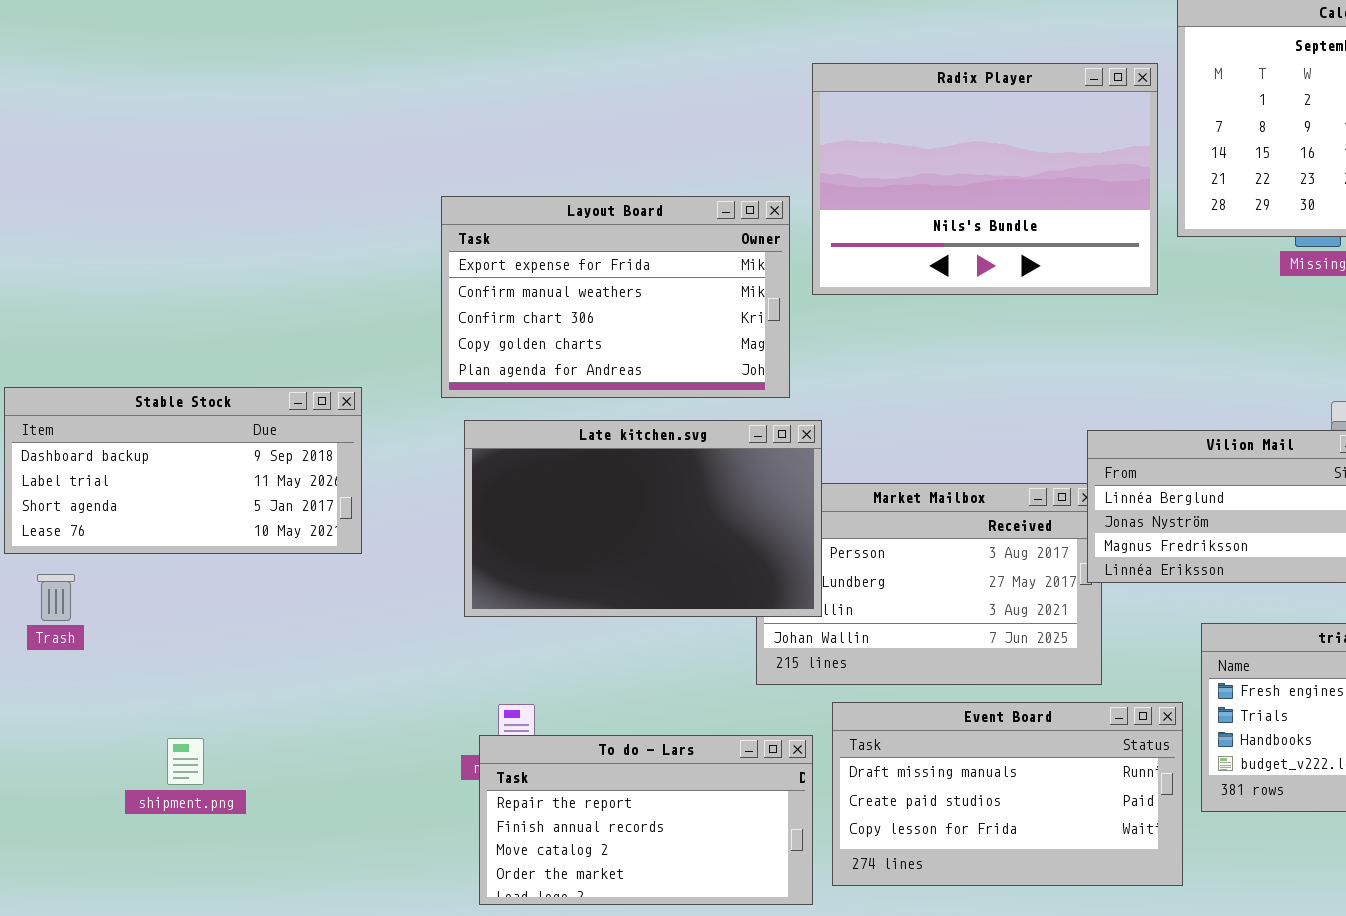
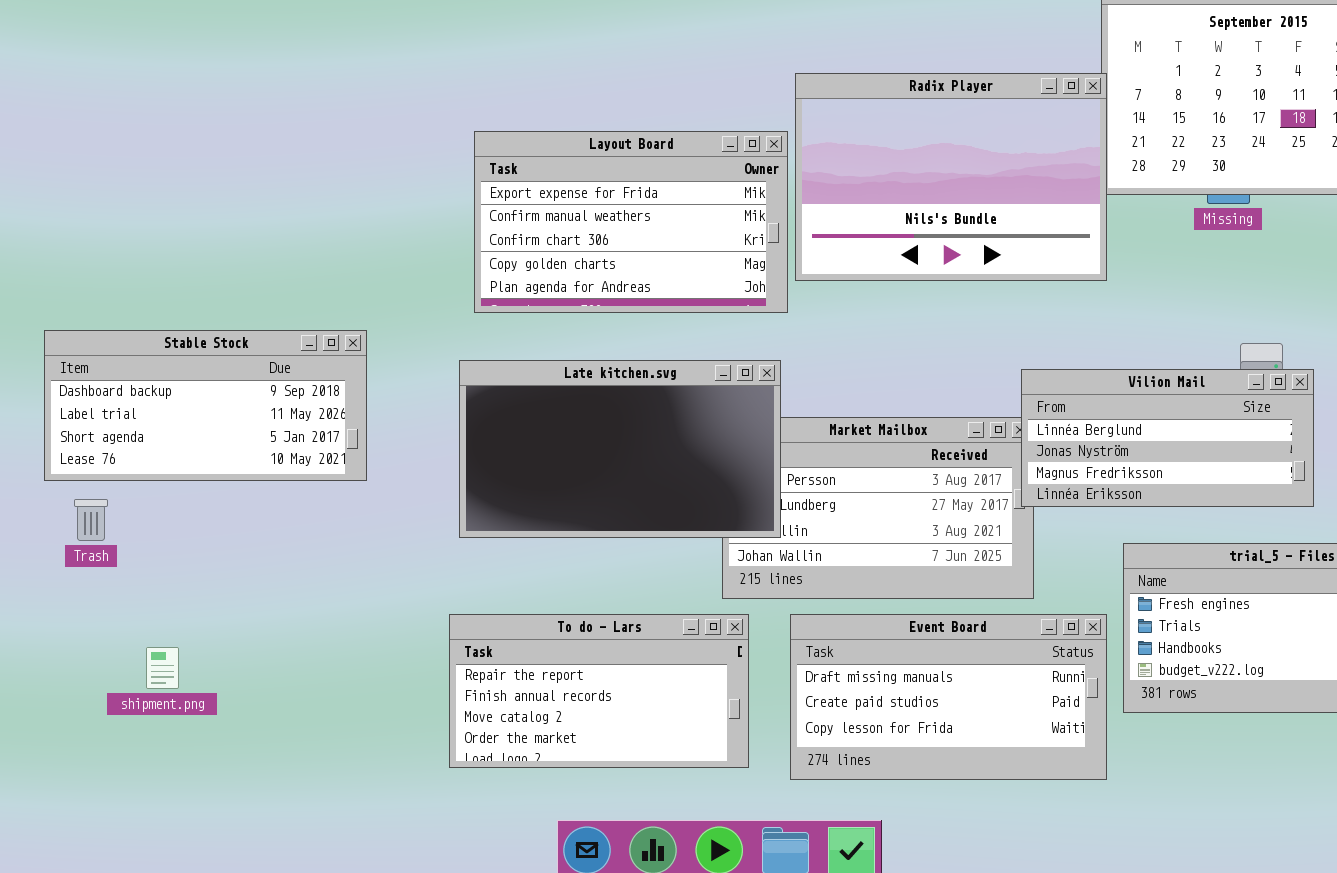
Radix Player: [812,63,1158,295] -> [795,73,1107,281], moved
Layout Board: [441,196,790,398] -> [474,131,788,313], moved
To do - Lars: [479,735,813,905] -> [449,614,749,768], moved
shipment.png: [167,738,204,785] -> [146,647,179,689], moved

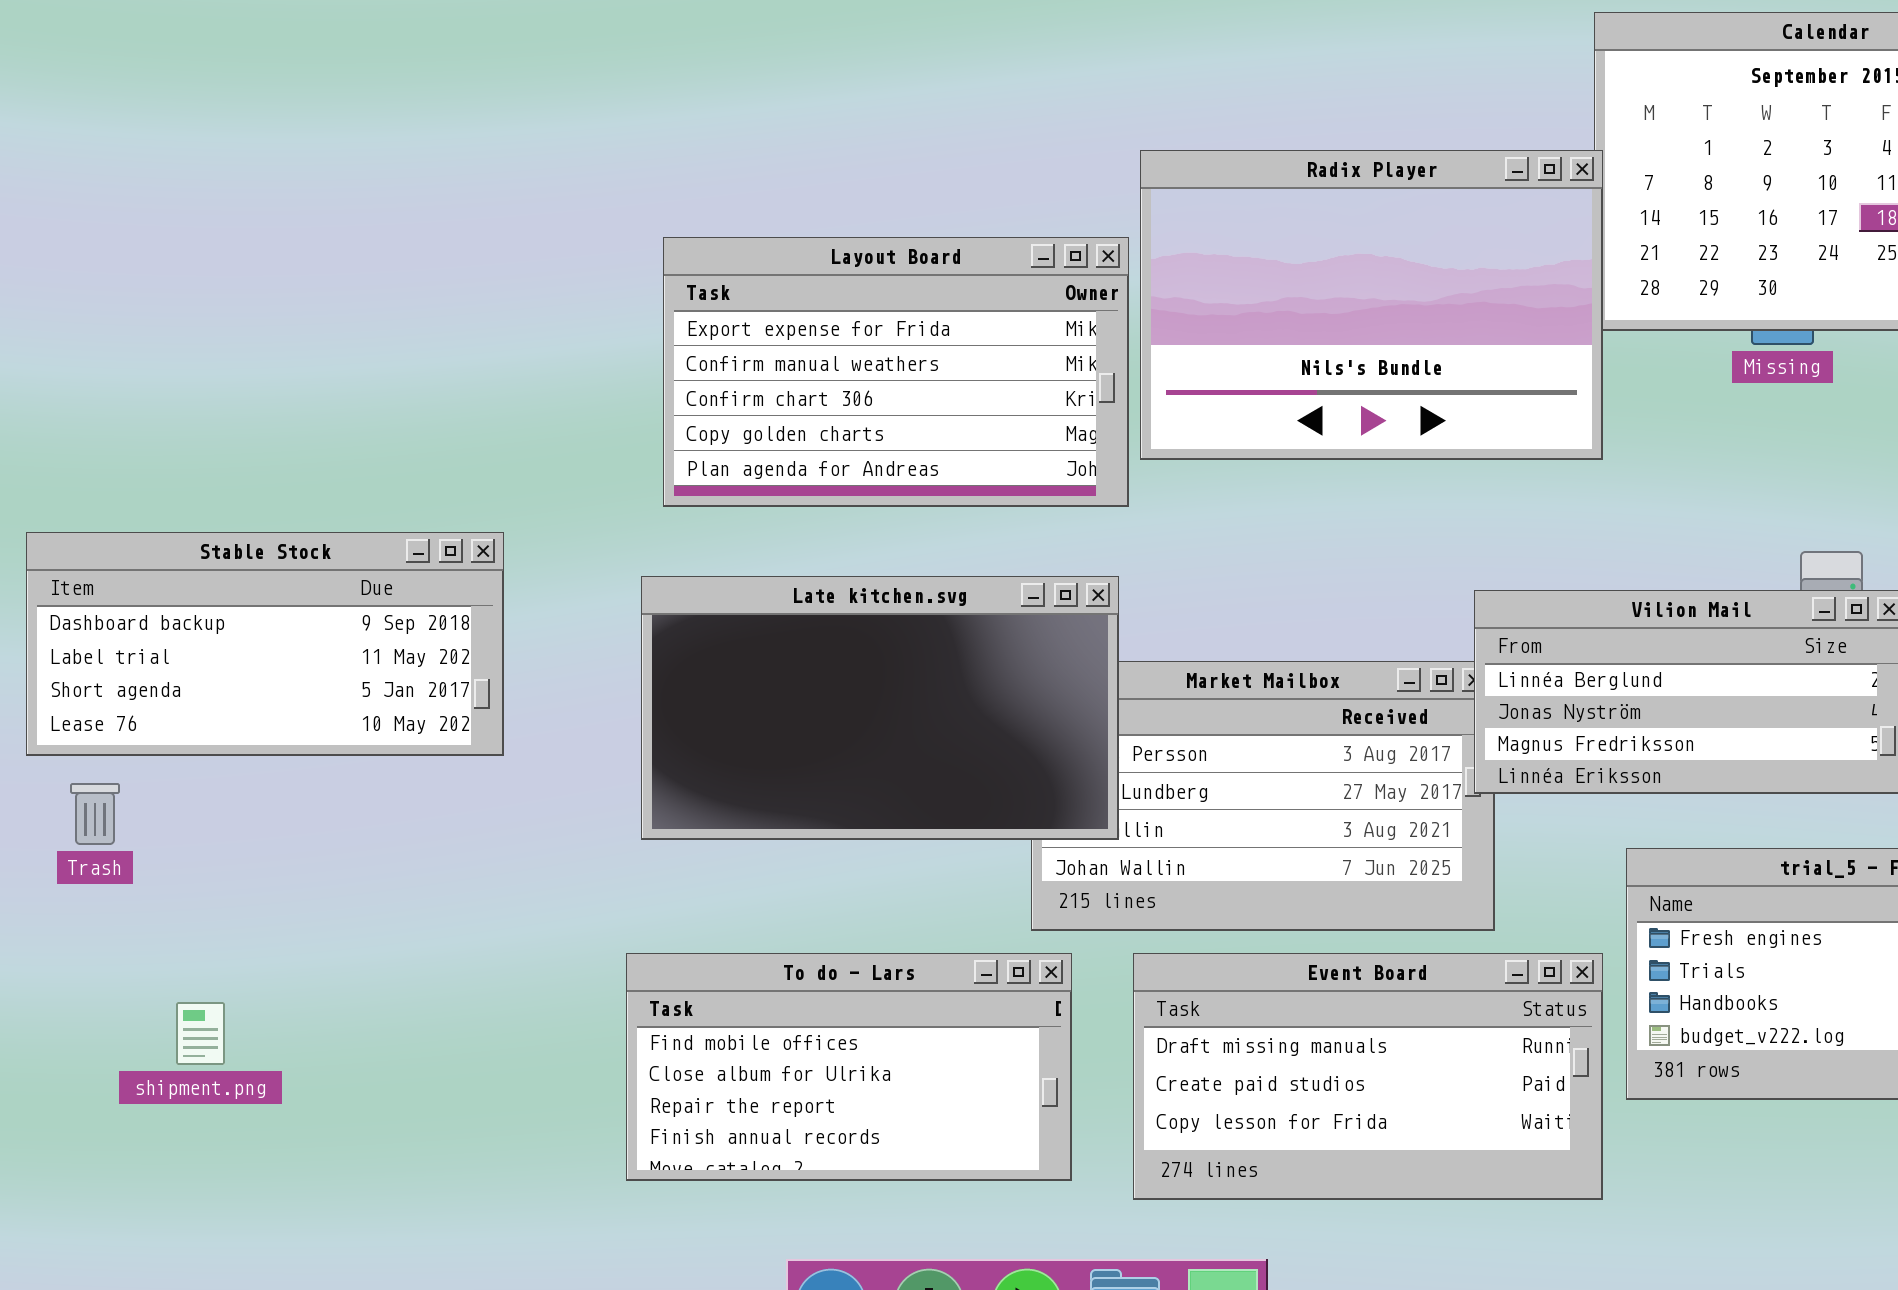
To do - Lars: [449,614,749,768] -> [626,953,1072,1181], scrolled up 2 rows

